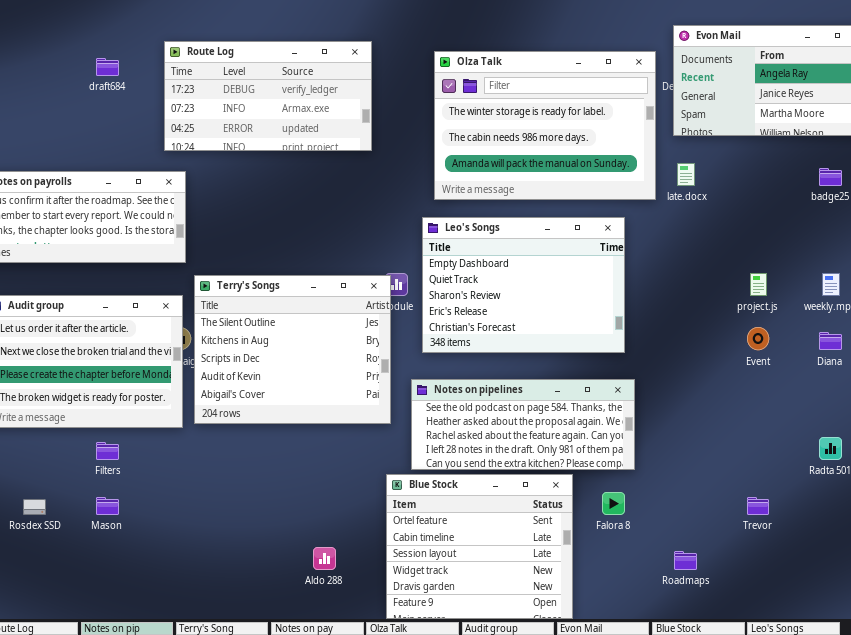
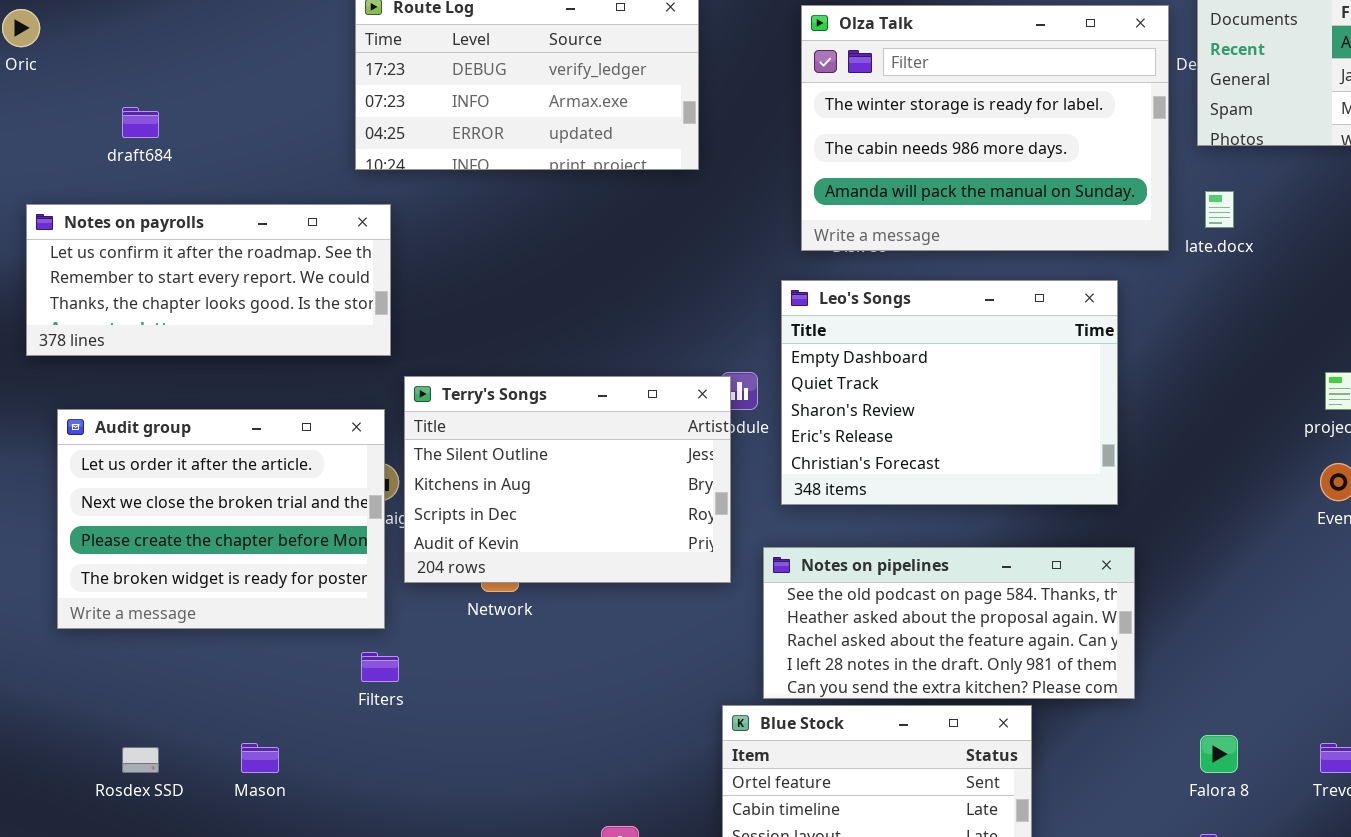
draft684: [96,58,119,76] -> [122,107,159,138], moved
Terry's Songs: [194,275,391,424] -> [404,376,731,583], resized
Filters: [96,442,119,460] -> [361,652,399,682], moved
Falora 8: [602,492,625,515] -> [1200,735,1238,773], moved

